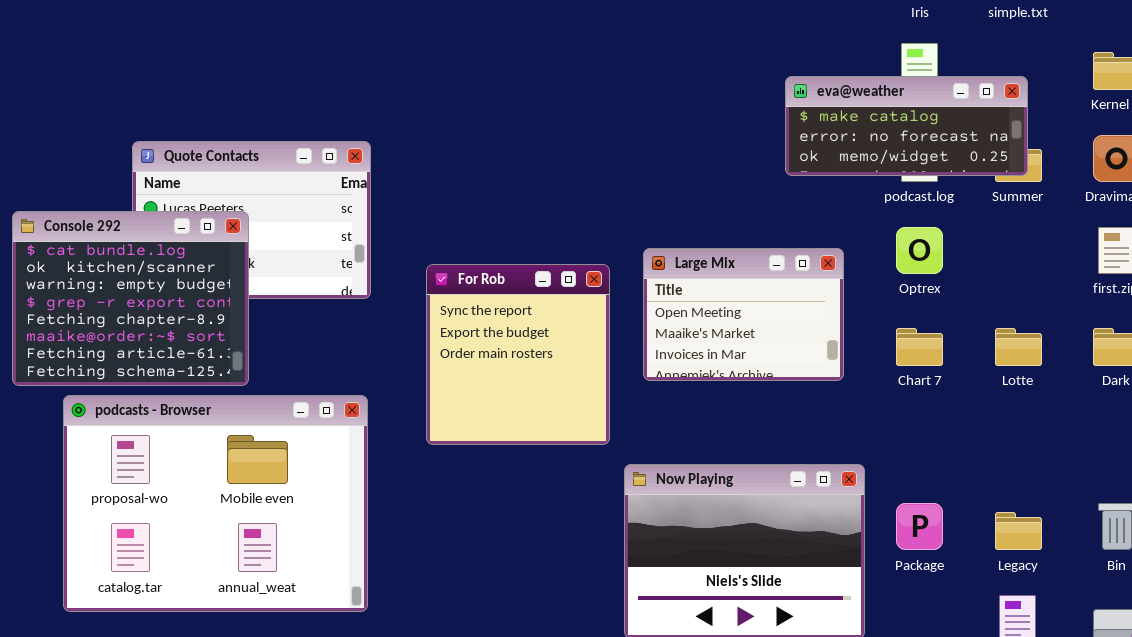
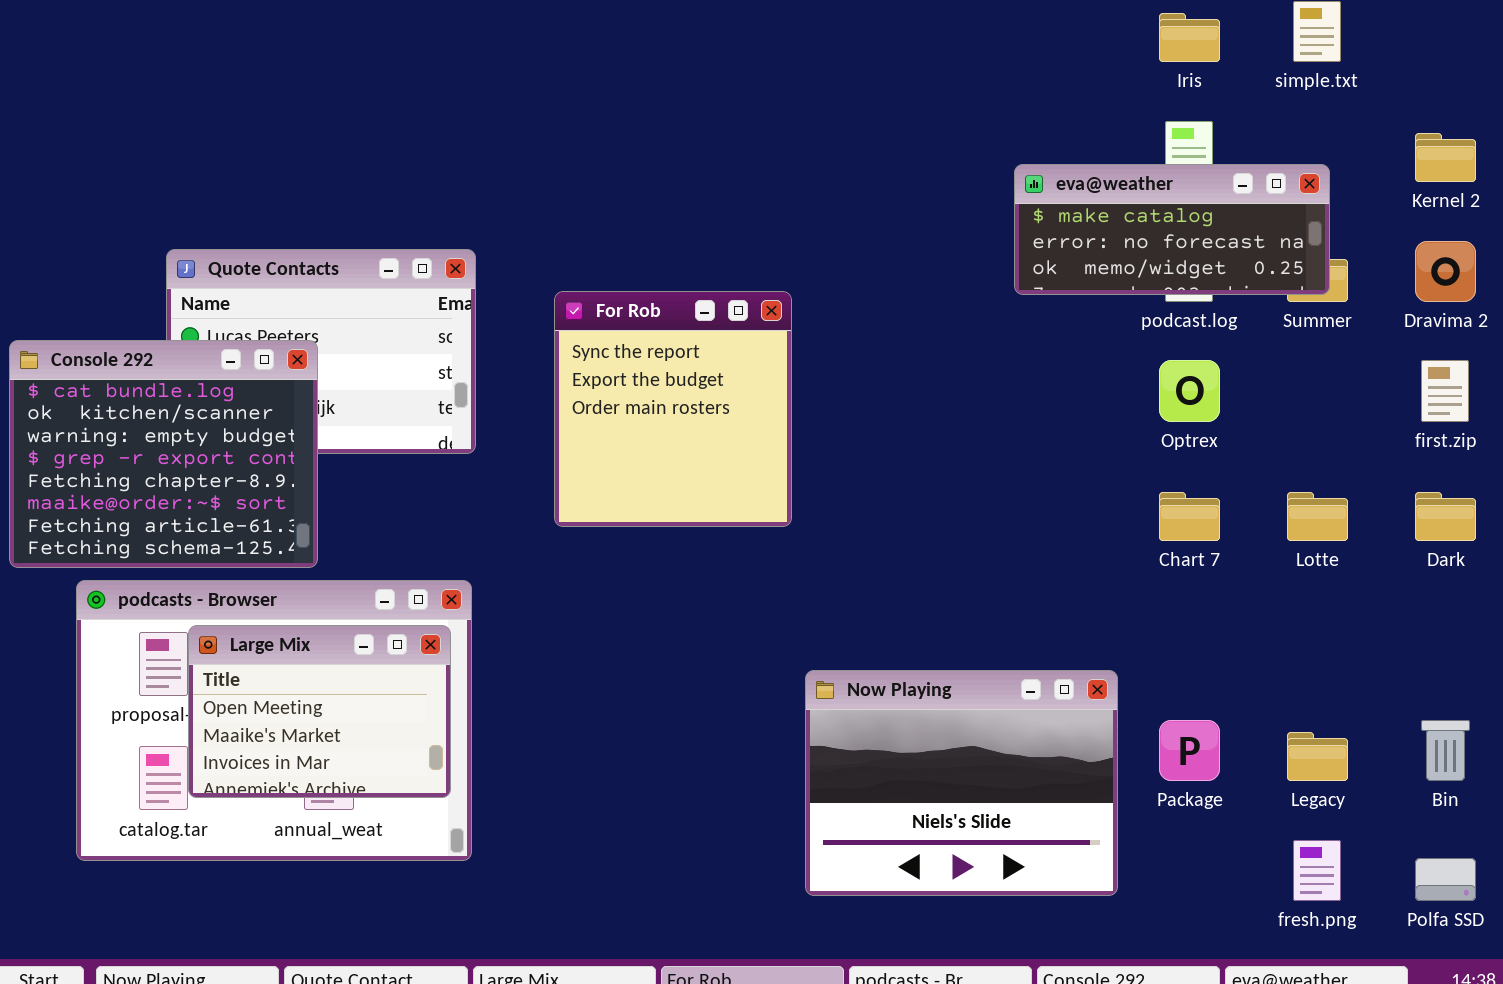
Large Mix: [643,248,844,381] -> [188,625,451,798], moved
For Rob: [426,264,610,445] -> [554,291,792,527], moved

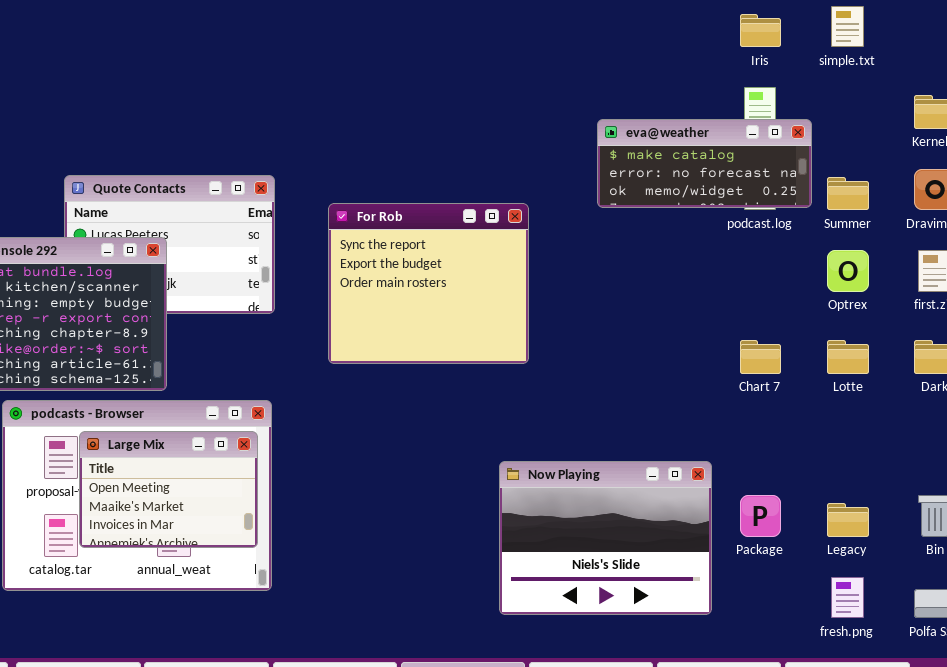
eva@weather: [1014,164,1330,295] -> [597,119,812,208], moved
For Rob: [554,291,792,527] -> [328,203,529,364], resized
Optrex: [1159,360,1220,422] -> [827,250,869,292], moved

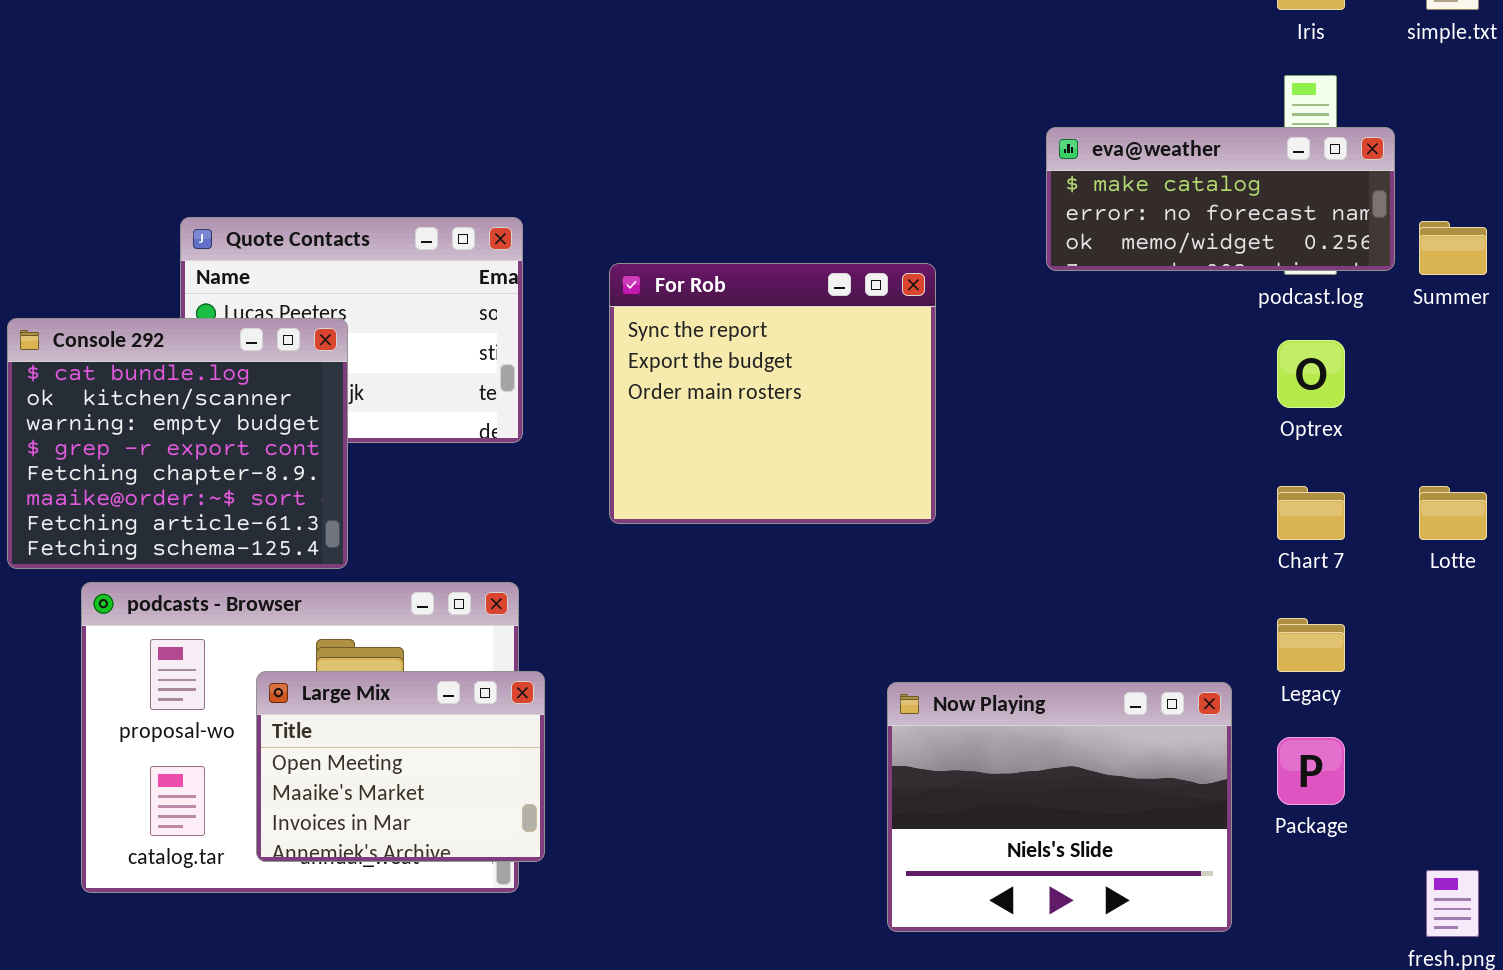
Optrex: [827,250,869,292] -> [1277,340,1345,408], moved
Large Mix: [79,431,258,548] -> [256,671,545,862], moved
Legacy: [827,503,869,537] -> [1277,618,1345,672], moved

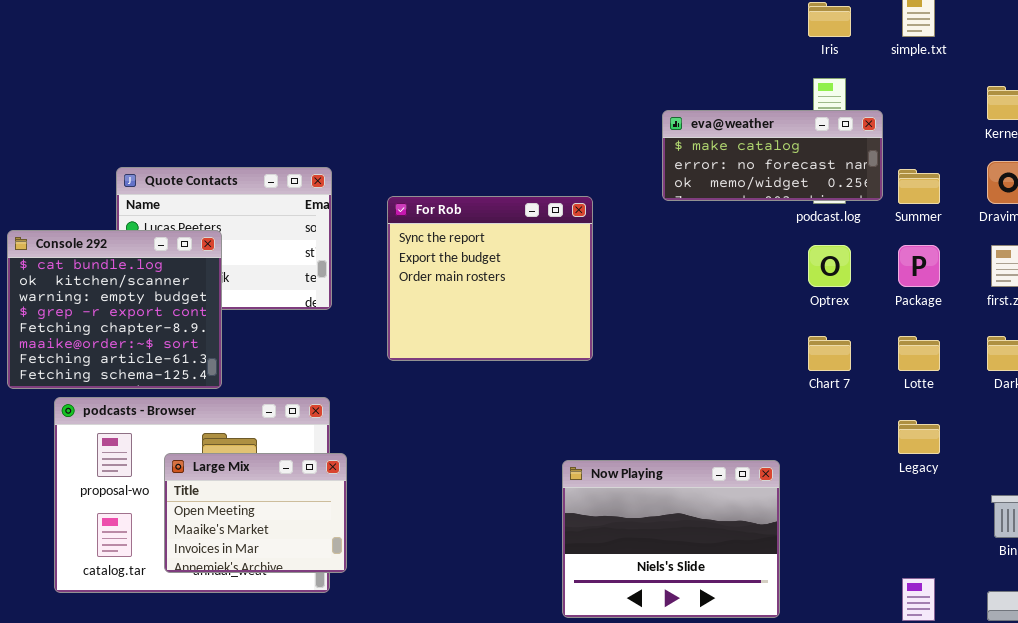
Legacy: [1277,618,1345,672] -> [898,420,940,454], moved
Package: [1277,737,1345,805] -> [898,245,940,287], moved

